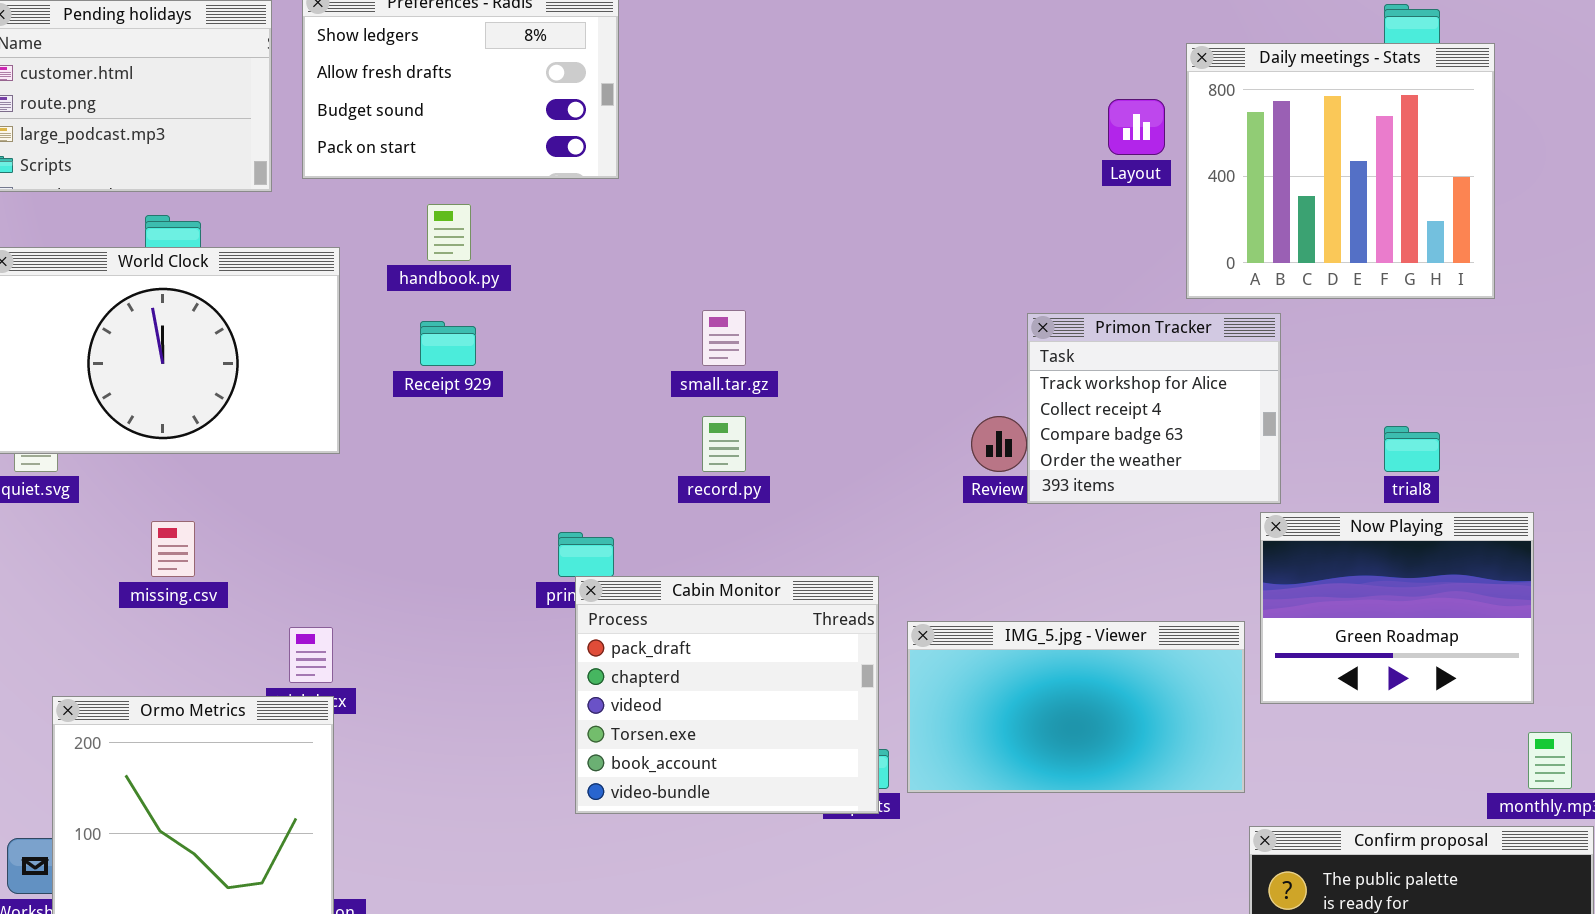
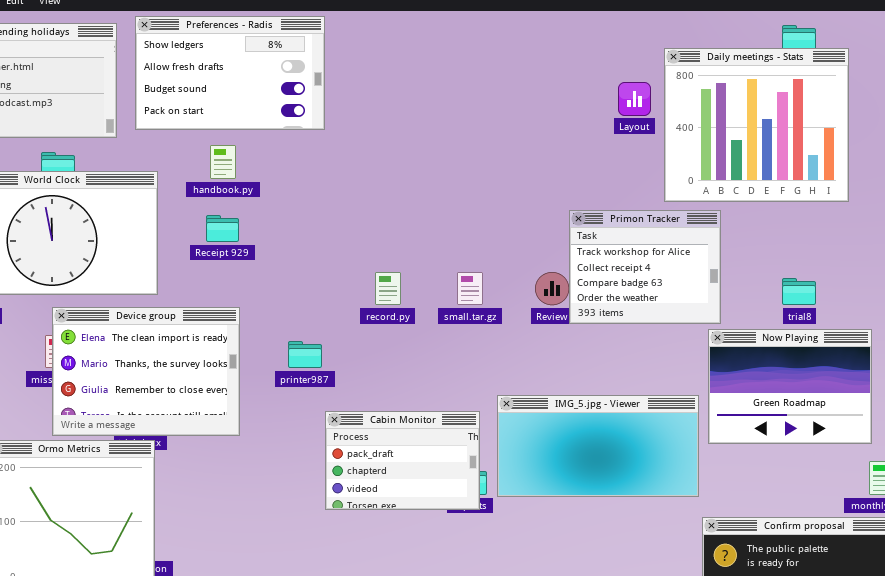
small.tar.gz: [702,310,746,366] -> [457,272,483,305], moved
Device group: none -> [52,307,240,436], opened
Cabin Monitor: [575,576,879,814] -> [325,411,480,510], resized

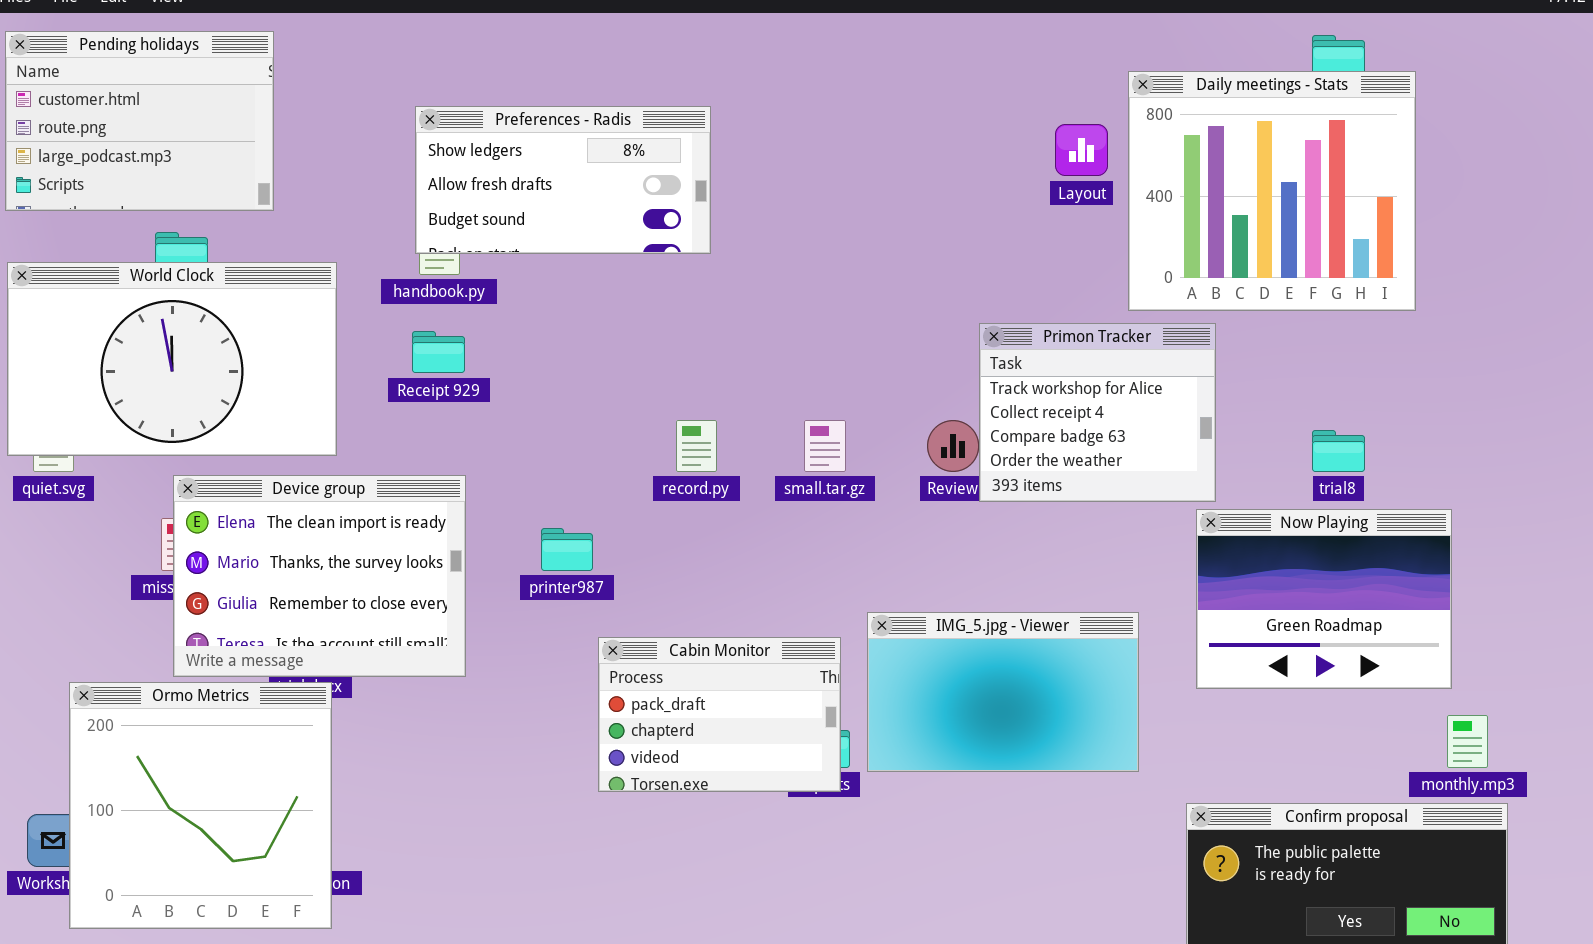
Preferences - Radis: [135,16,325,130] -> [415,106,711,254], moved, resized
IMG_5.jpg - Viewer: [497,395,699,497] -> [867,612,1139,772], resized

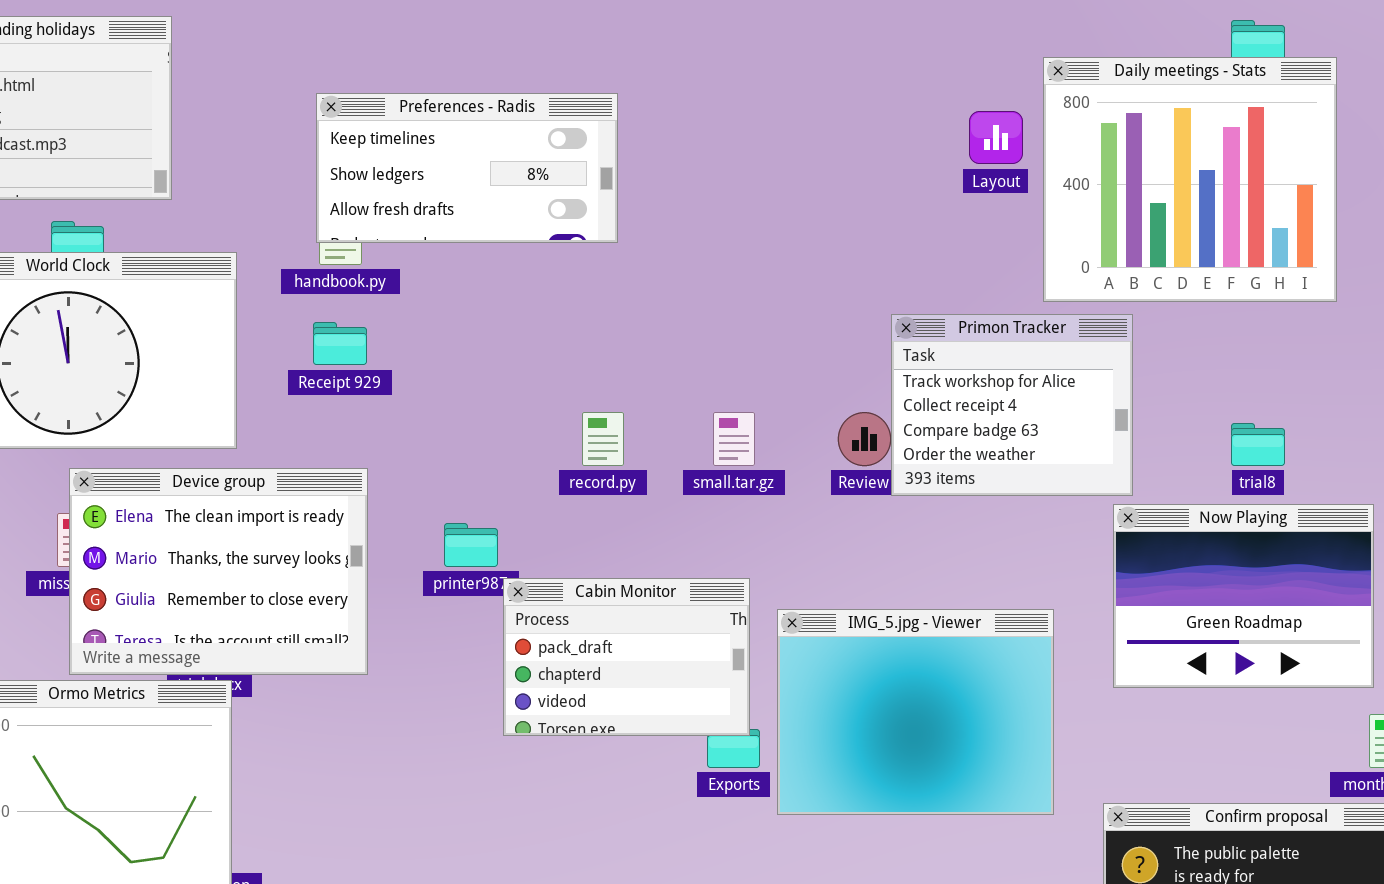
Preferences - Radis: [415,106,711,254] -> [316,93,618,243], scrolled up 1 row
IMG_5.jpg - Viewer: [867,612,1139,772] -> [777,609,1054,815], resized
Cabin Monitor: [598,637,841,792] -> [503,578,750,736], moved

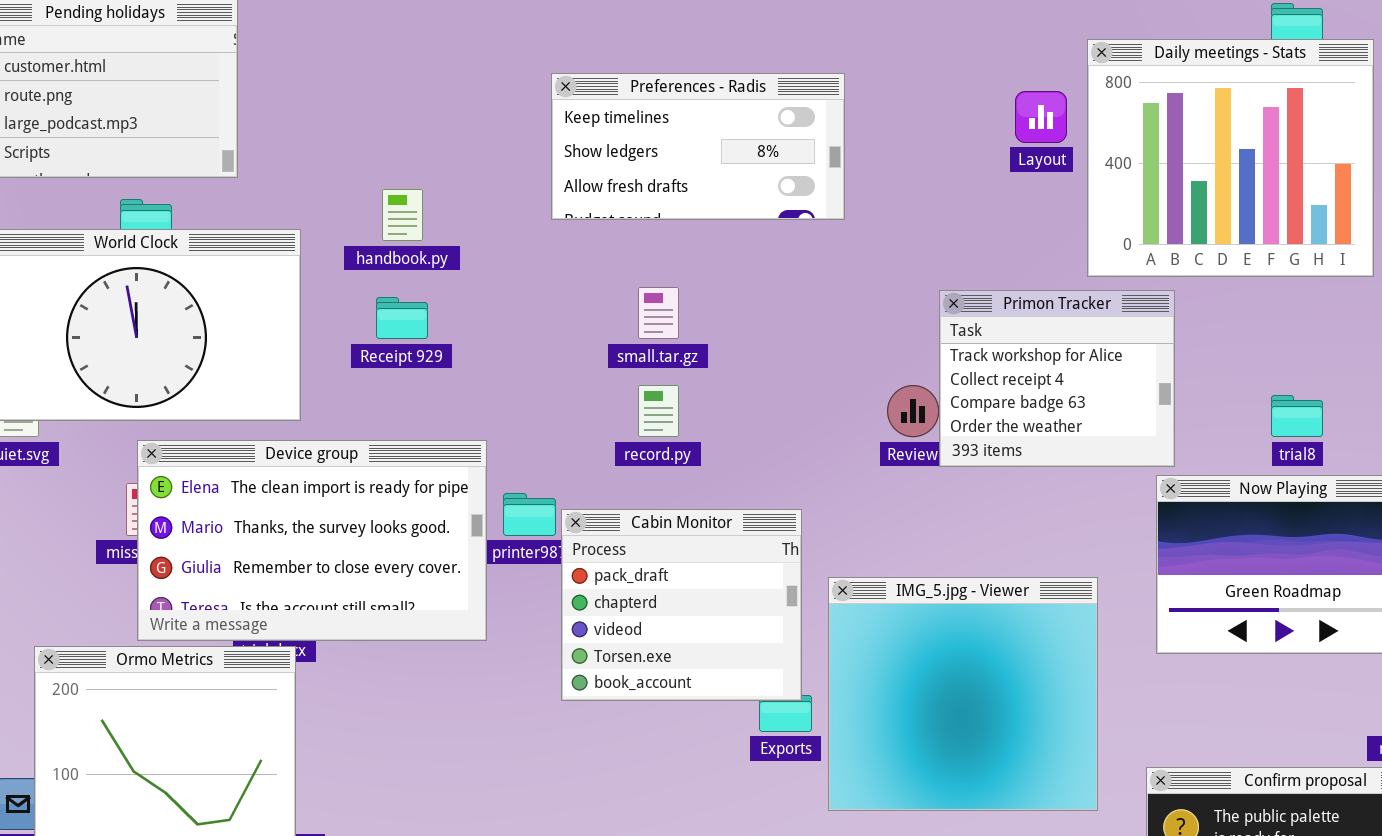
Preferences - Radis: [316,93,618,243] -> [551,73,845,220], moved
small.tar.gz: [713,412,755,466] -> [638,287,679,339], moved
Device group: [69,468,368,675] -> [137,440,487,641], resized
Cabin Monitor: [503,578,750,736] -> [561,509,802,701], resized
IMG_5.jpg - Viewer: [777,609,1054,815] -> [828,577,1098,811], resized

